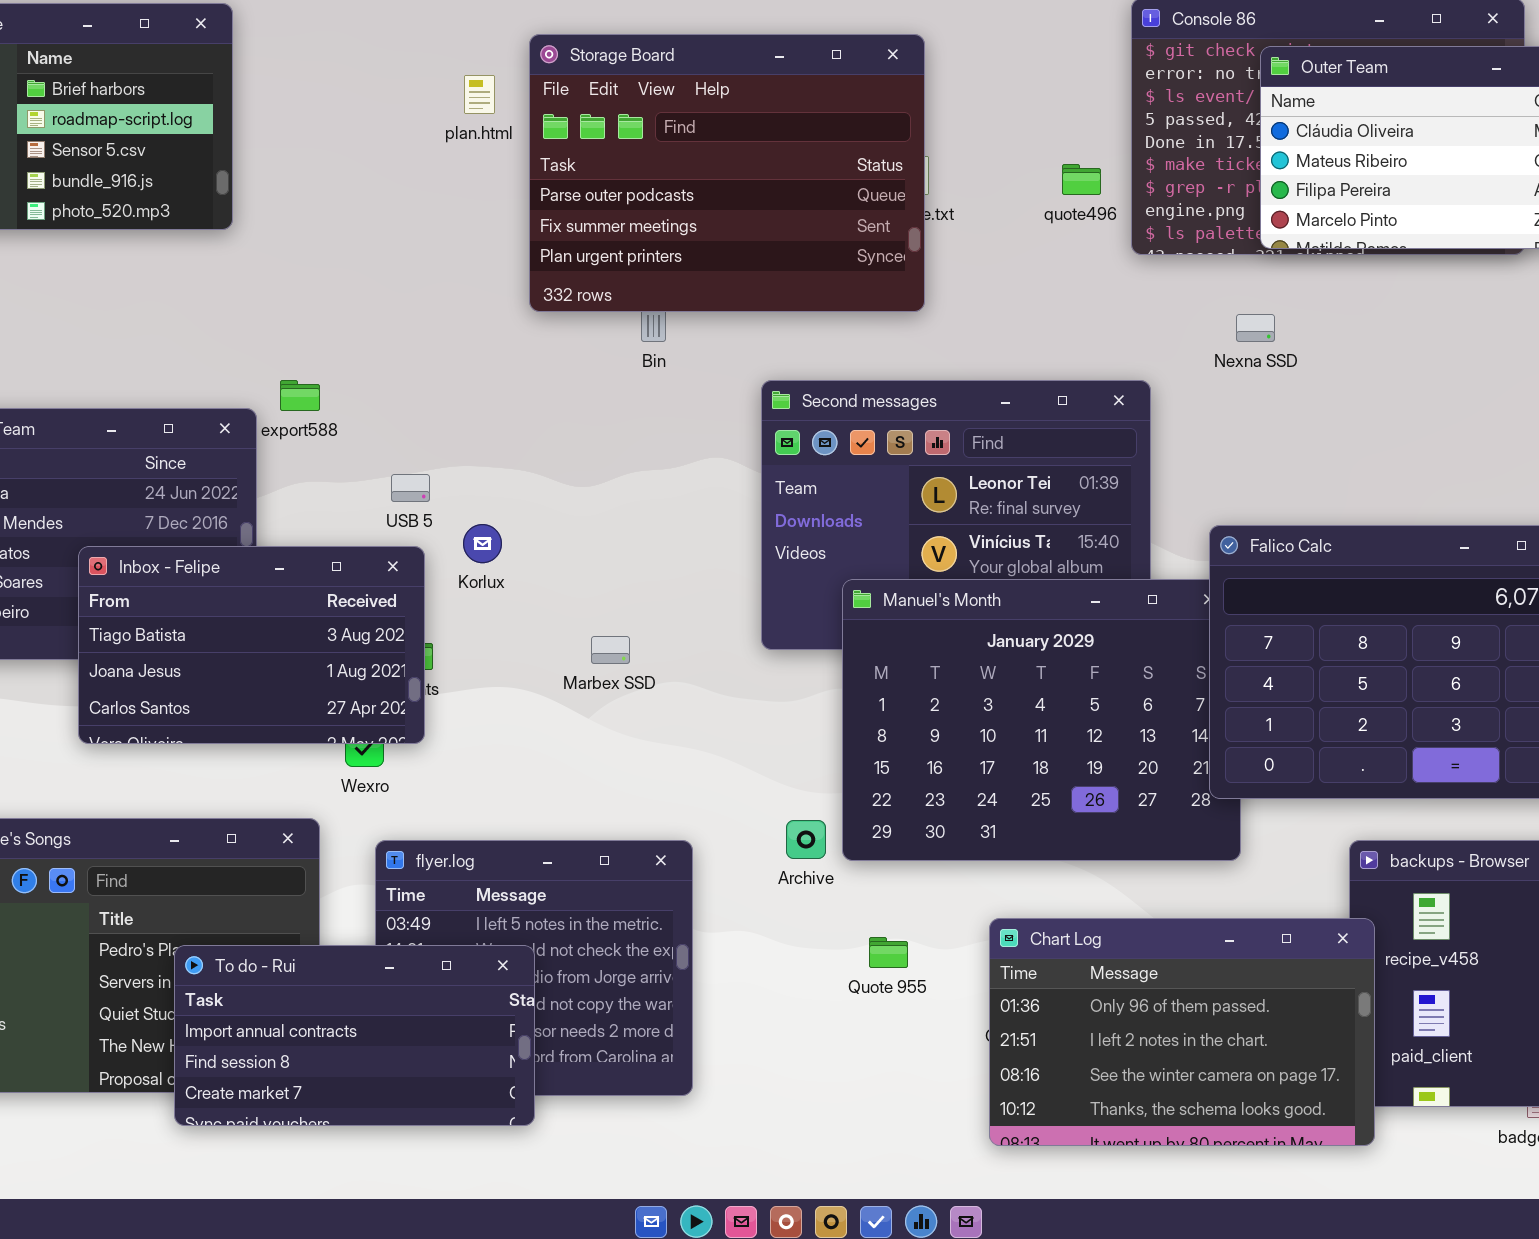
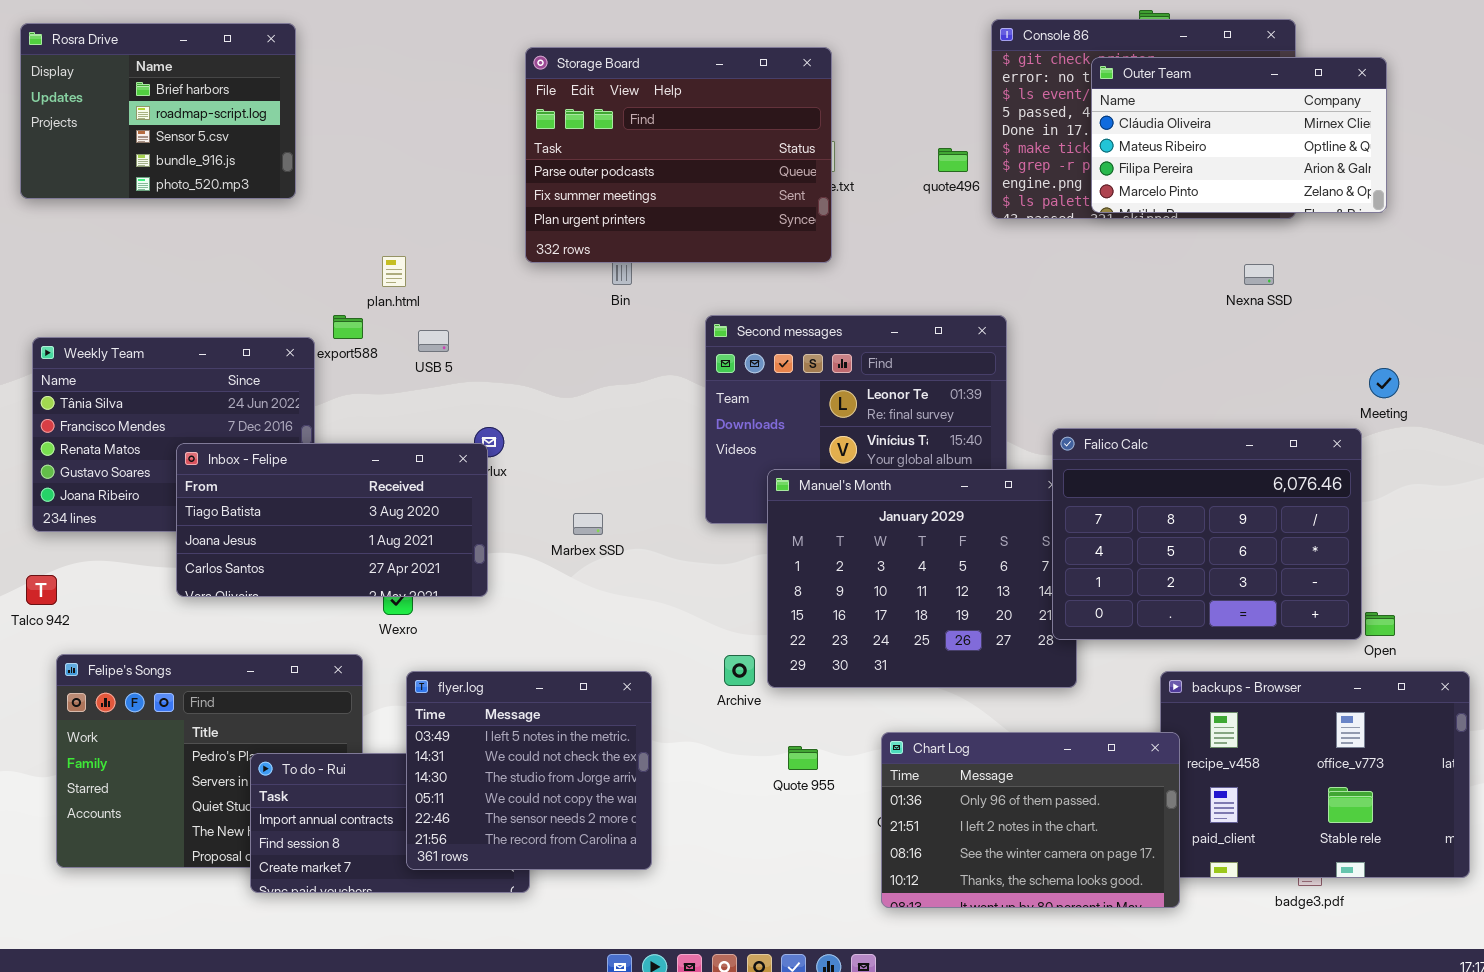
plan.html: [464,75,495,114] -> [382,256,406,287], moved
Nexna SSD: [1236,314,1275,342] -> [1244,264,1274,285], moved
USB 5: [391,474,430,502] -> [418,330,449,352], moved
Inbox - Felipe: [78,546,425,744] -> [176,443,488,597], resized
flyer.log: [375,840,693,1096] -> [406,671,652,870], raised

